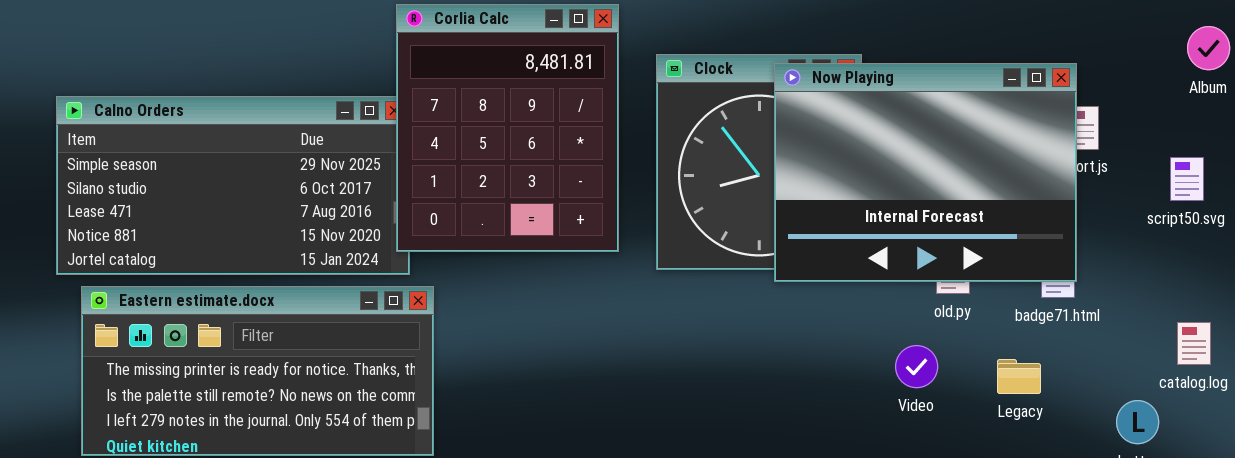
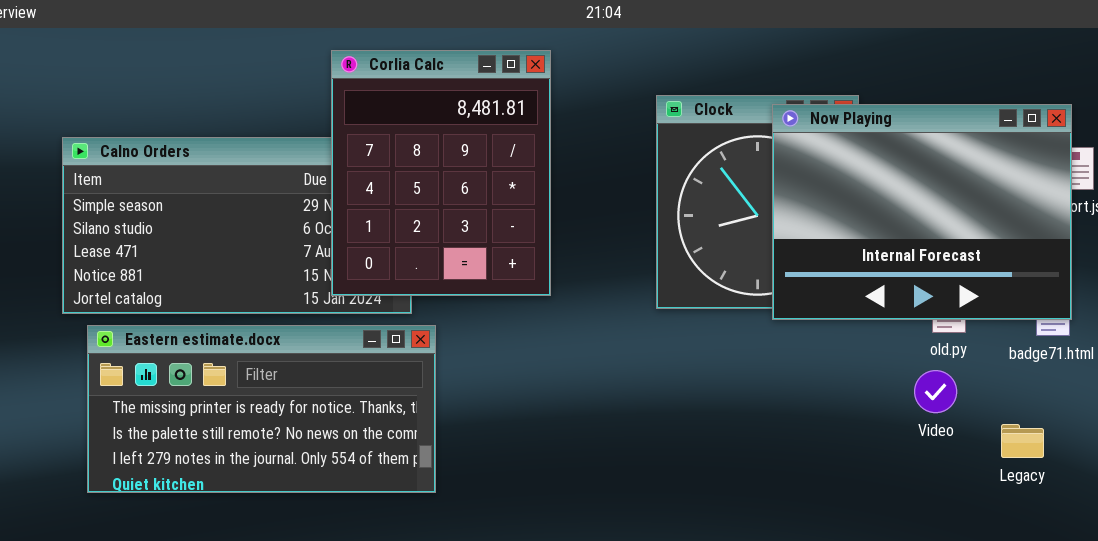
Corlia Calc: [396,4,619,252] -> [331,50,551,296], moved
Video: [895,345,938,388] -> [914,370,957,413], moved
Legacy: [997,359,1041,394] -> [1001,424,1044,458], moved

